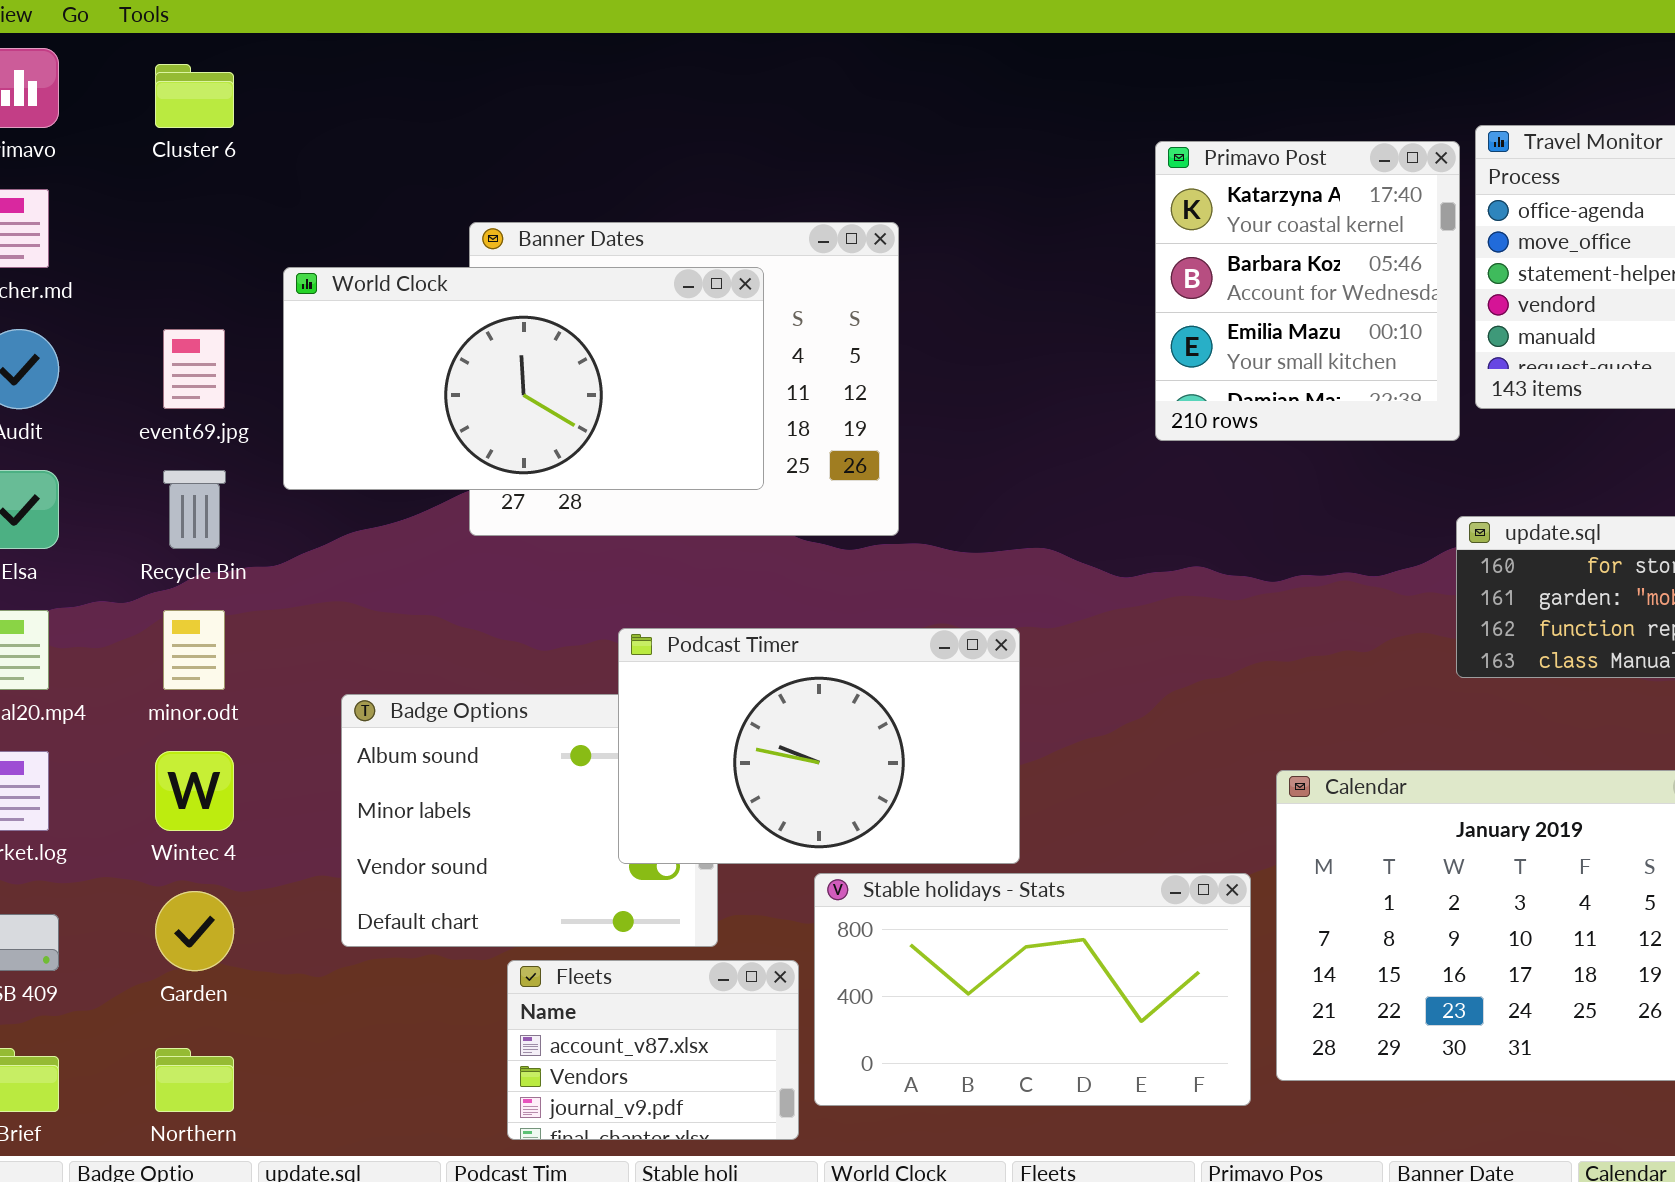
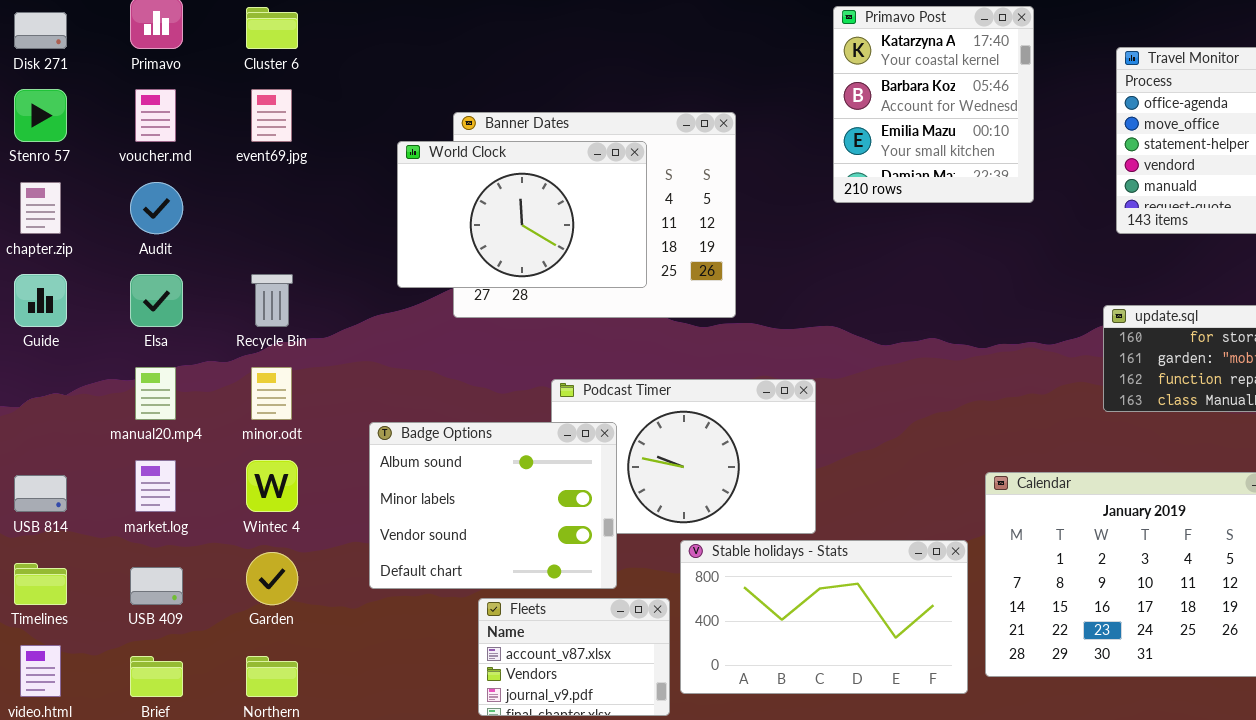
Primavo Post: [1155,141,1460,441] -> [833,6,1034,203], moved
World Clock: [283,267,764,490] -> [397,141,647,288], resized
event69.jpg: [163,329,225,409] -> [251,89,292,142], moved
Badge Options: [341,694,718,947] -> [369,422,617,589], raised

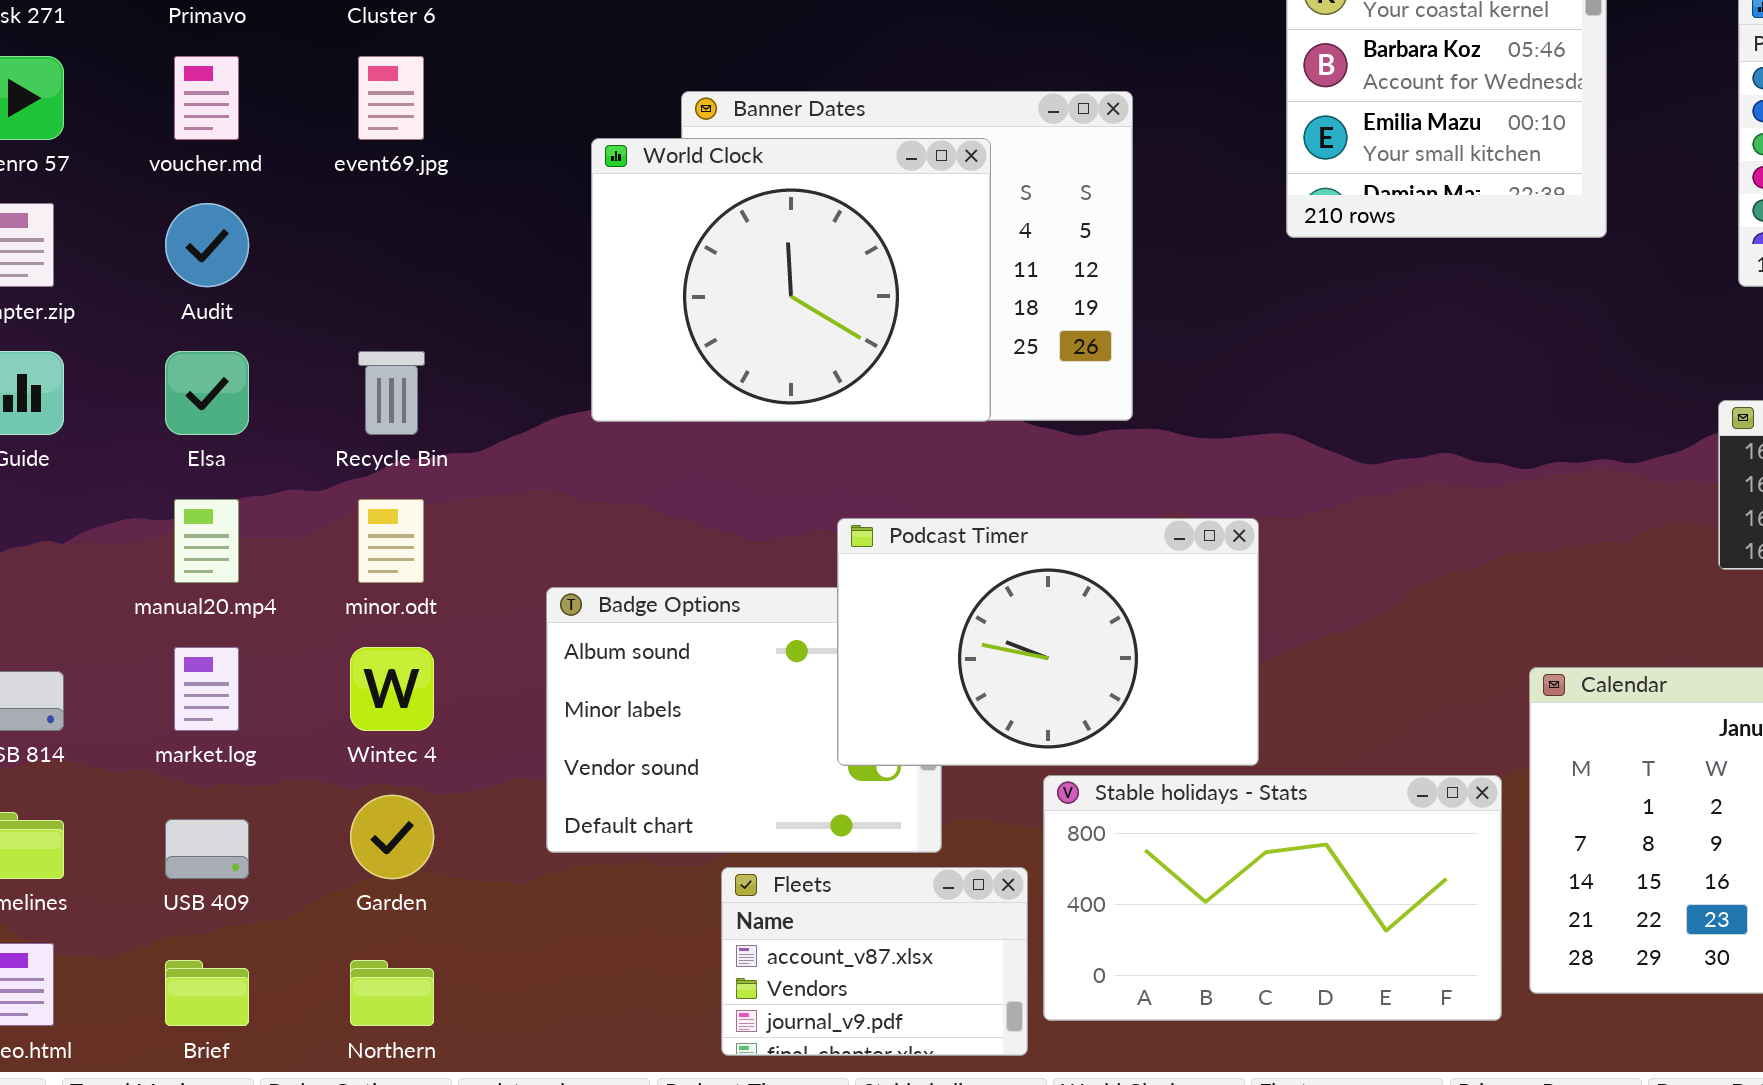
World Clock: [397,141,647,288] -> [591,138,991,422], resized
Podcast Timer: [551,379,816,534] -> [837,518,1259,766], raised

